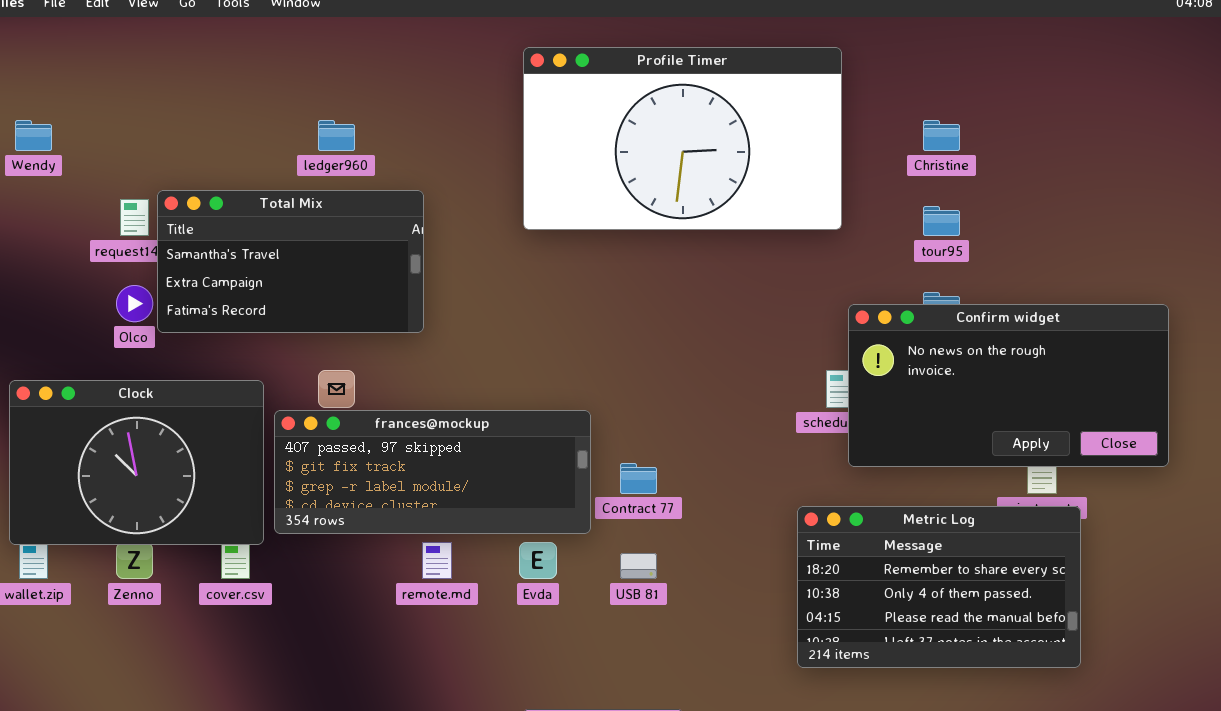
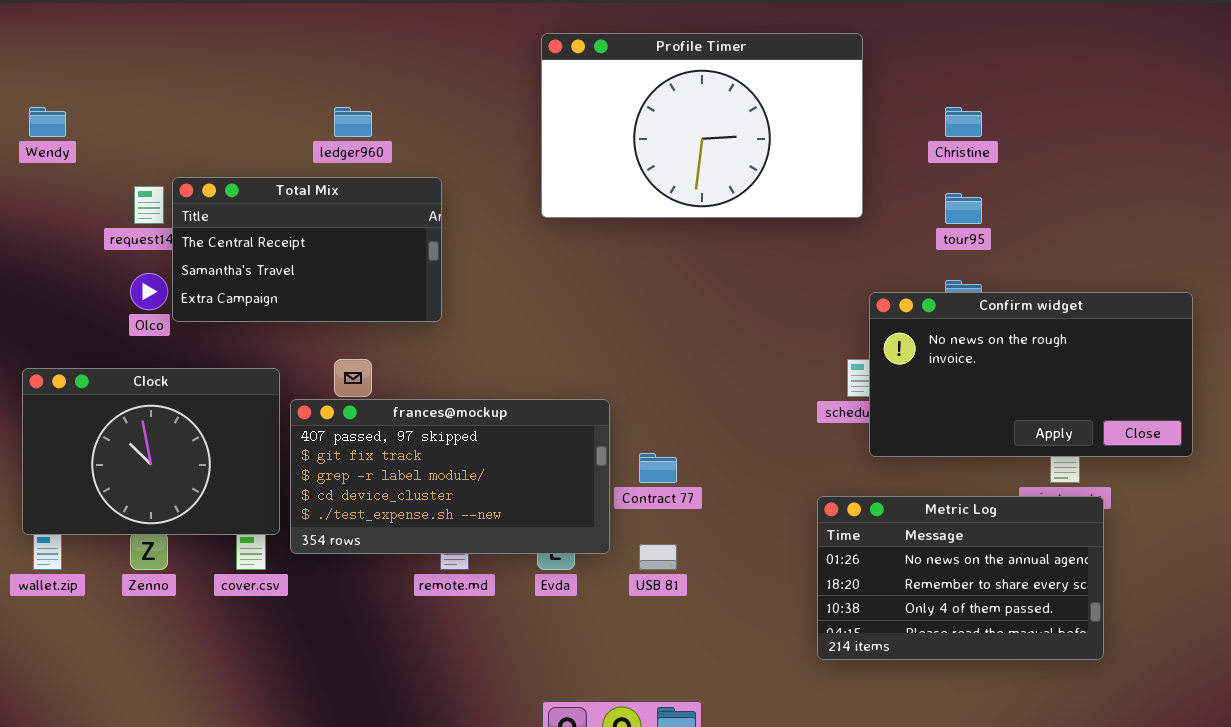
Total Mix: [157,190,424,333] -> [172,177,442,322], scrolled up 1 row
frances@mockup: [274,410,591,534] -> [290,399,610,554], resized
Metric Log: [797,506,1081,668] -> [817,496,1104,660], scrolled up 1 row

